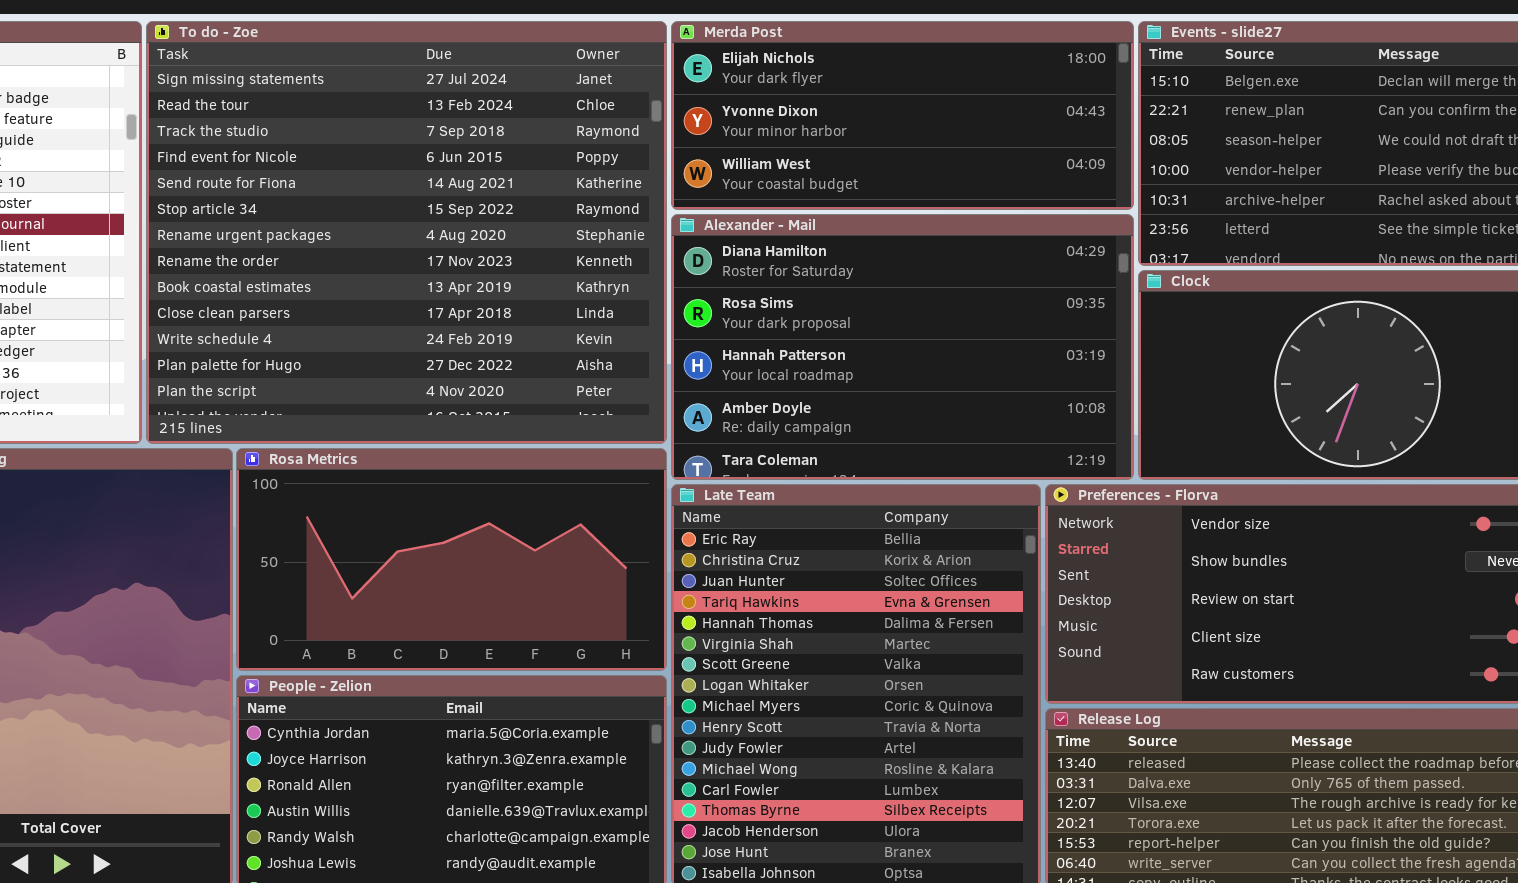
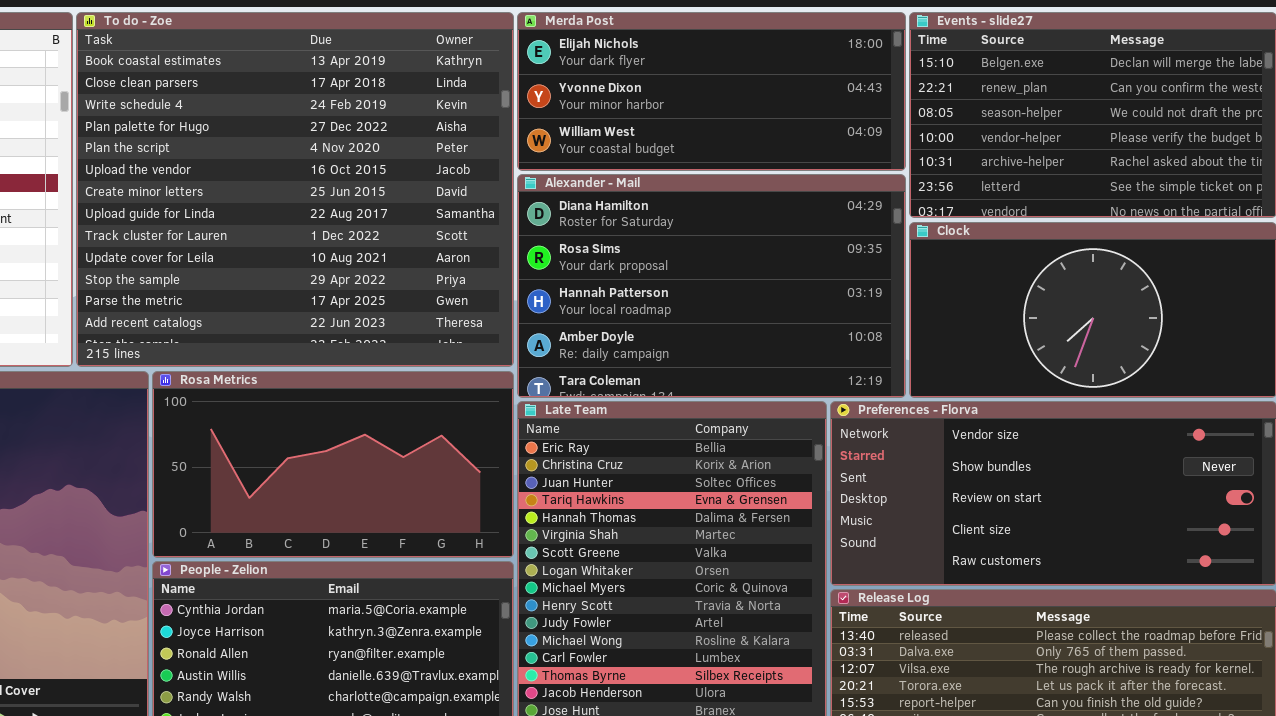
To do - Zoe: [146,21,667,444] -> [76,12,514,367], scrolled down 8 rows

